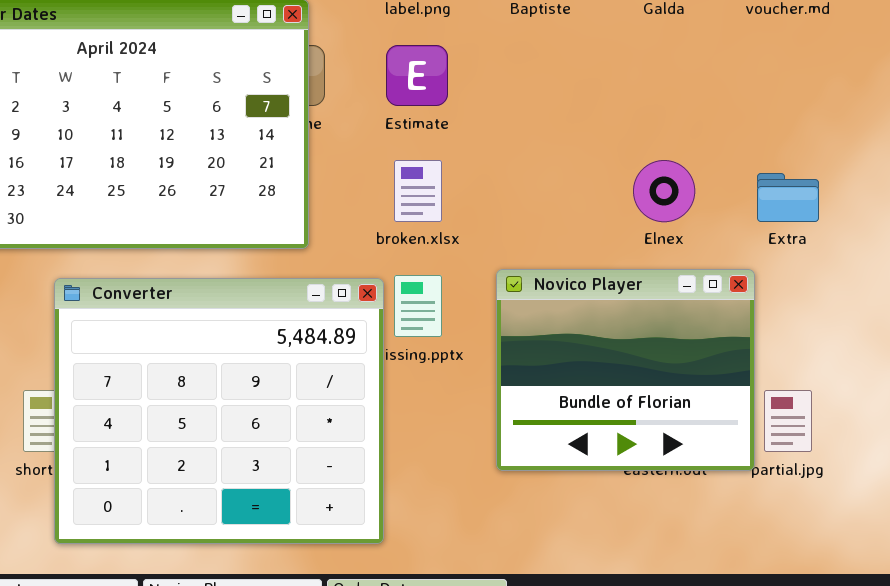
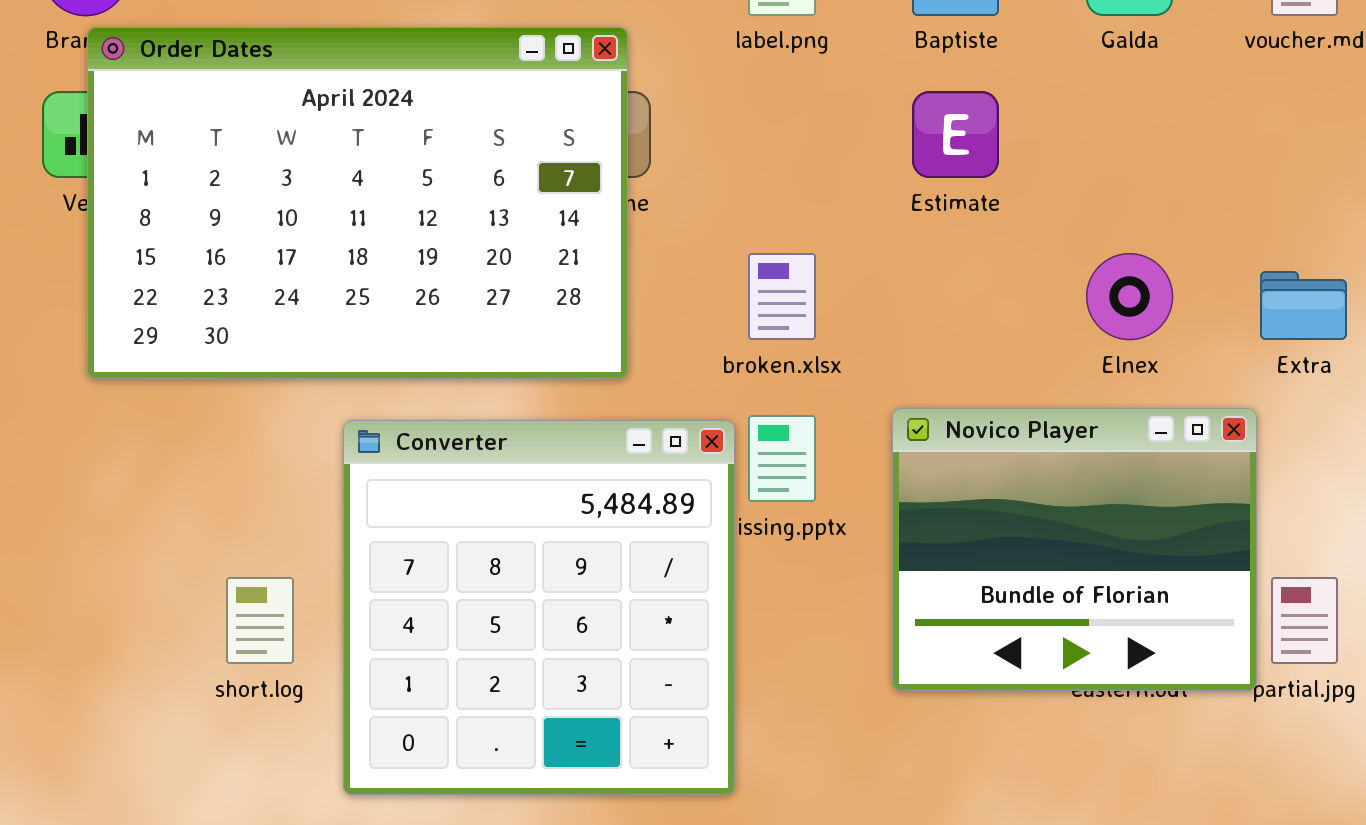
Estimate: [386,45,448,106] -> [912,91,999,178], moved
Converter: [54,278,384,544] -> [343,420,735,795], resized

